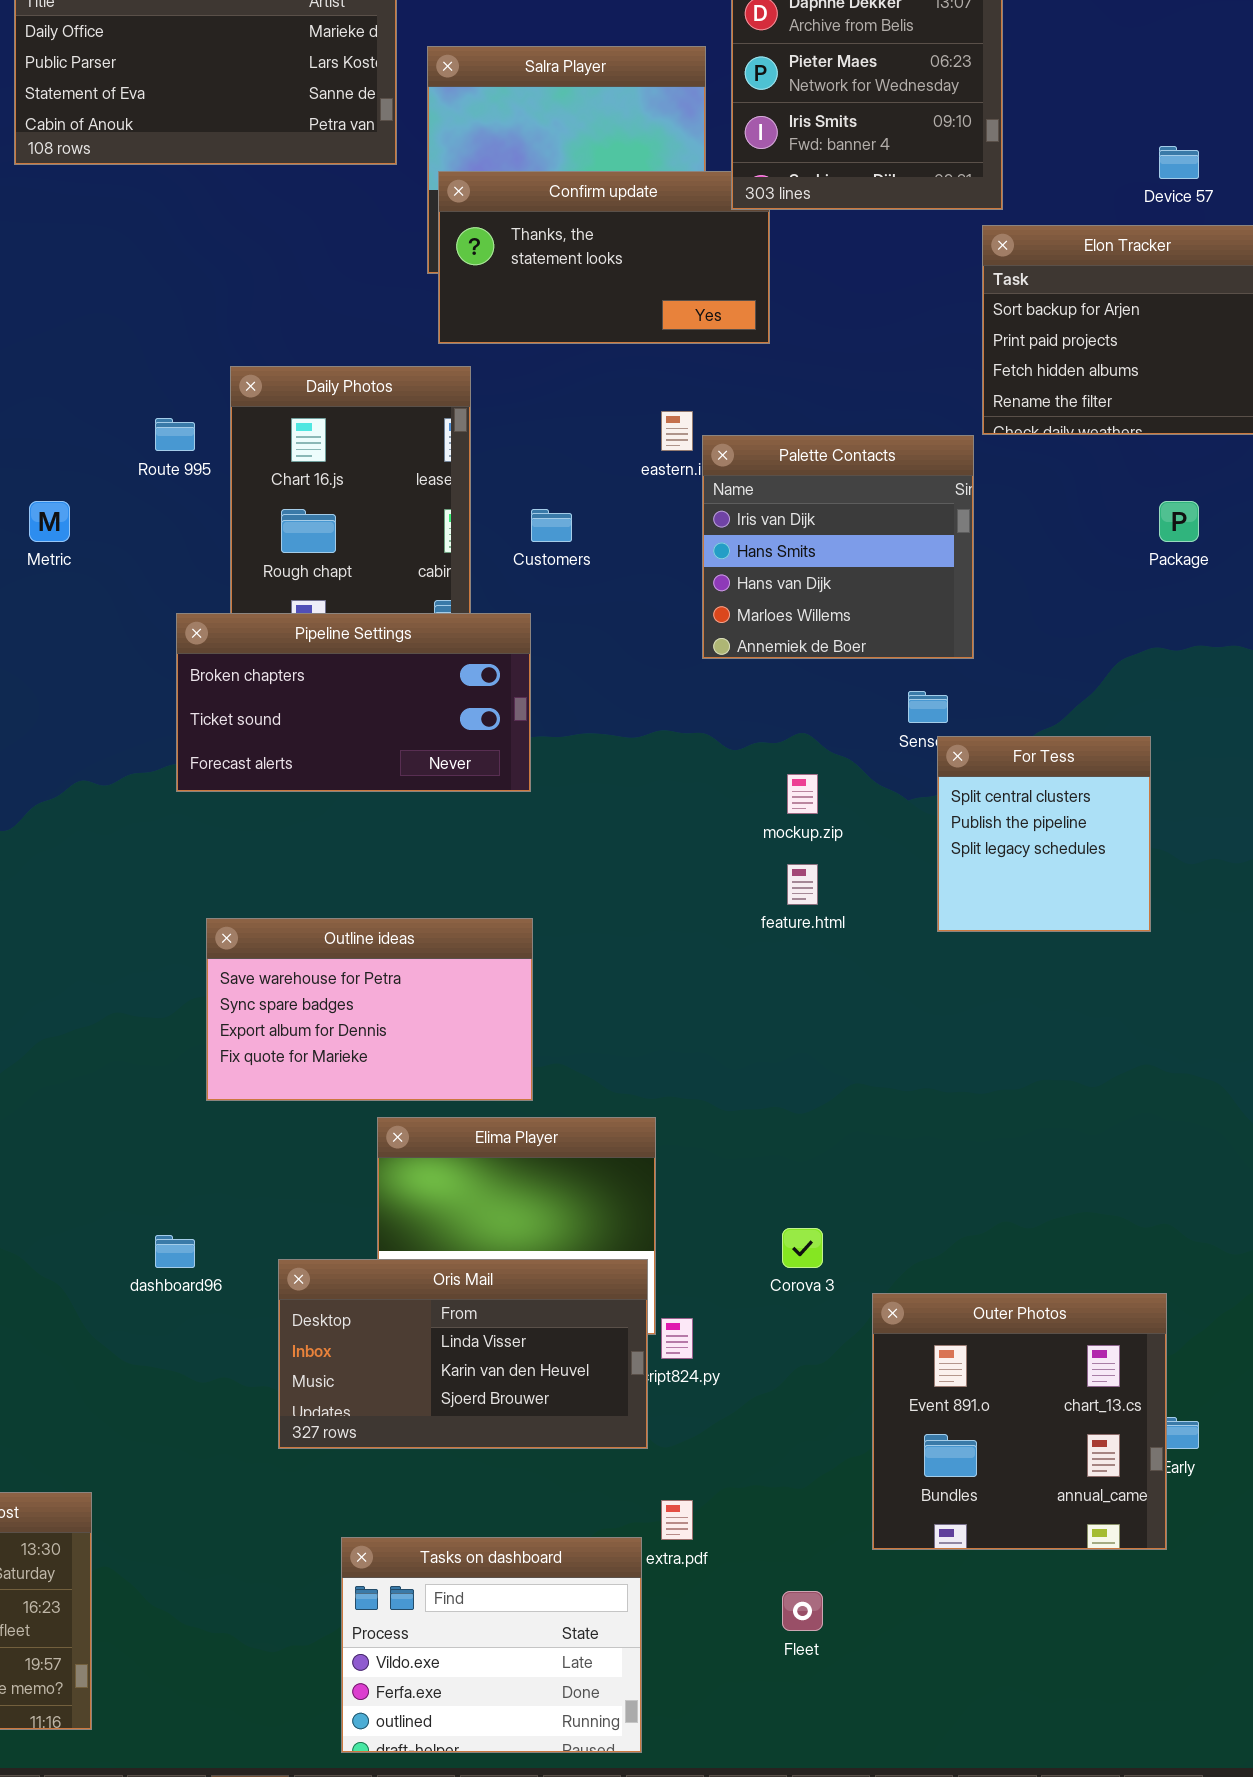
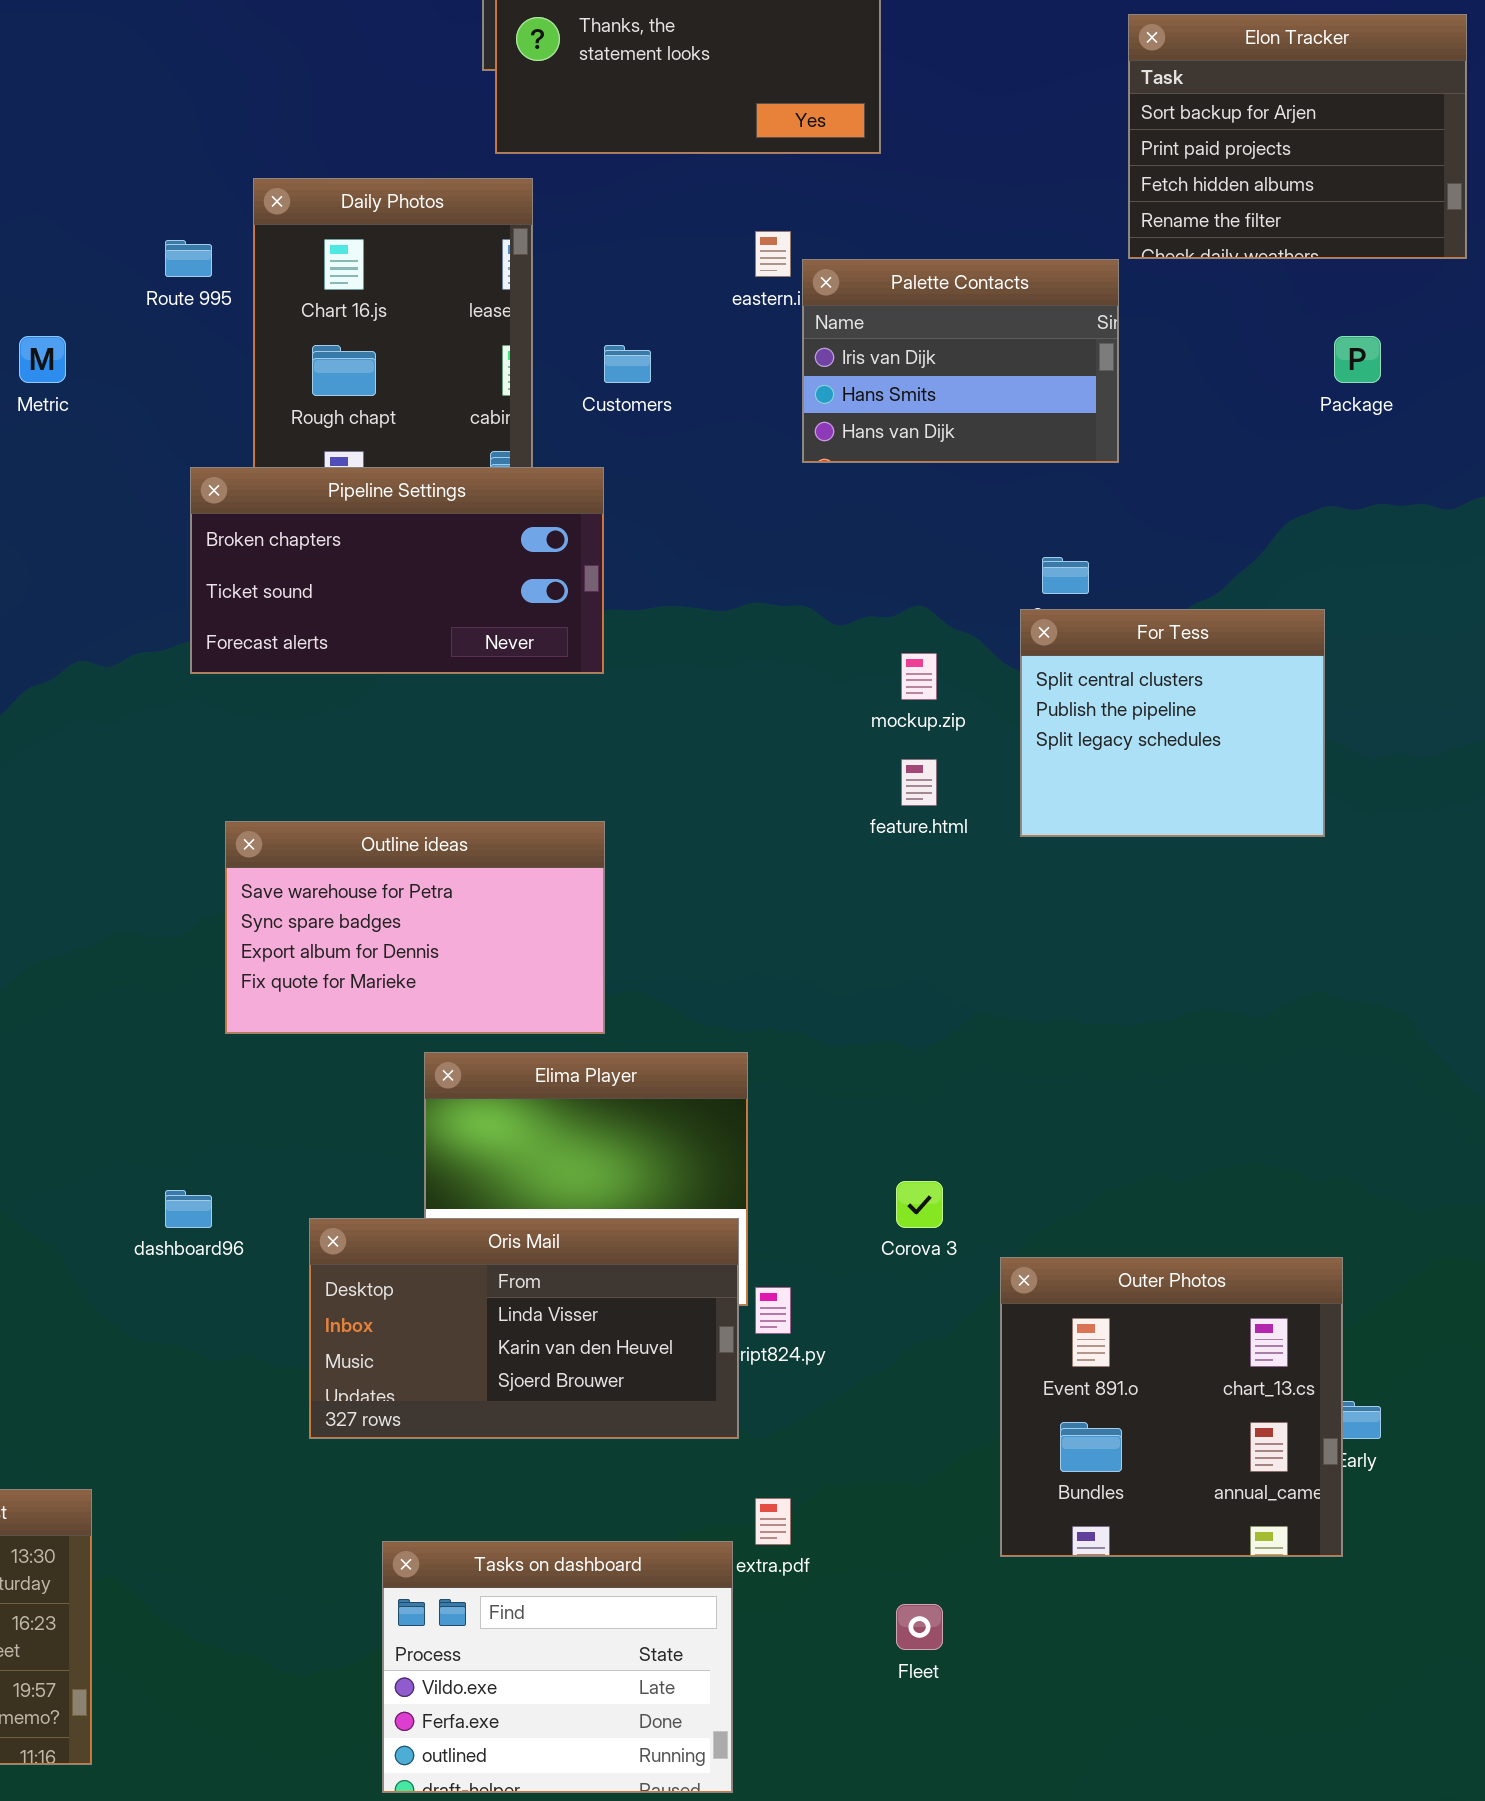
Palette Contacts: [702,435,974,659] -> [802,259,1119,463], resized
For Tess: [937,736,1151,932] -> [1020,609,1325,837], resized

